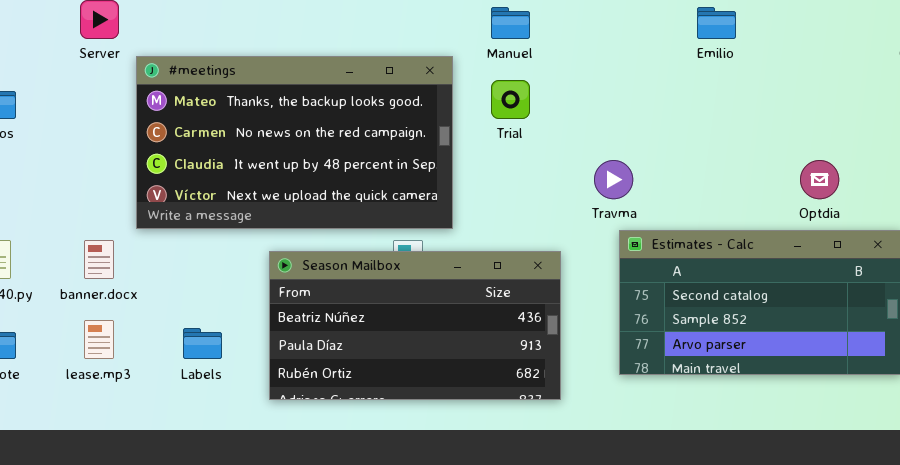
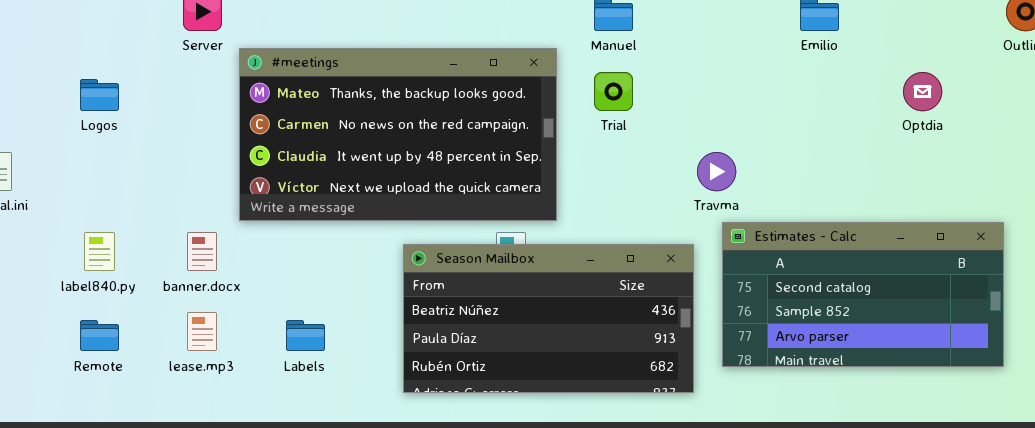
Optdia: [800,160,839,199] -> [903,72,942,111], moved
Season Mailbox: [269,251,561,400] -> [403,244,694,393], moved

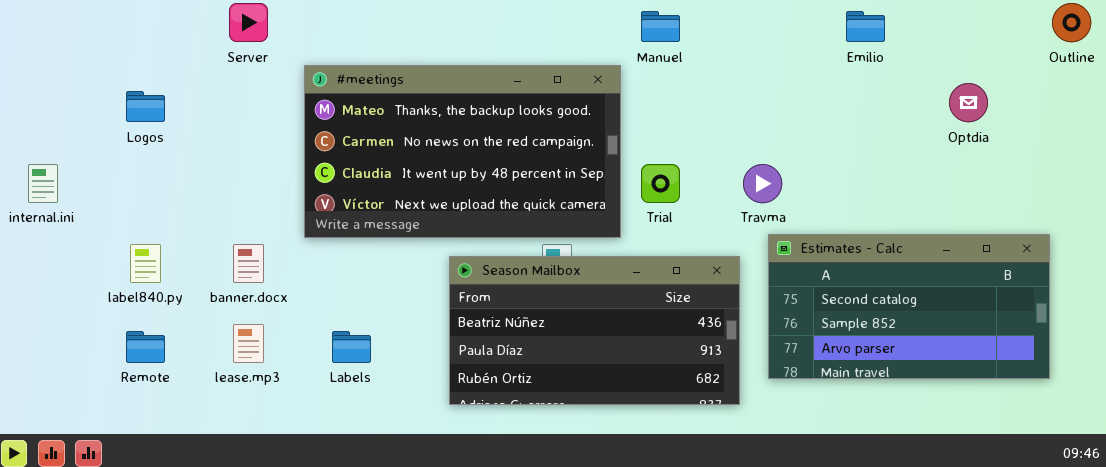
#meetings: [239,48,557,221] -> [304,65,621,238], moved
Trial: [594,72,633,111] -> [641,164,680,203], moved

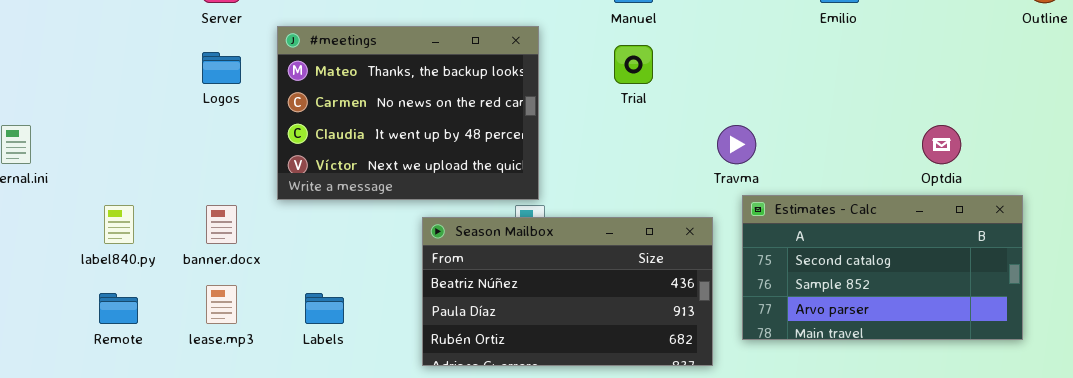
#meetings: [304,65,621,238] -> [277,26,539,200], resized
Optdia: [949,83,988,122] -> [922,125,961,164], moved
Logos: [126,91,165,122] -> [202,52,241,84], moved
Trial: [641,164,680,203] -> [614,45,653,84], moved

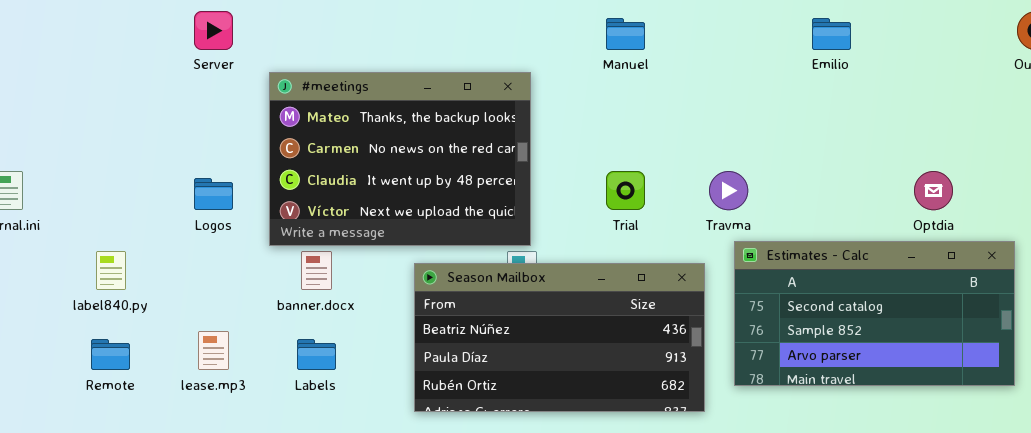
Trial: [614,45,653,84] -> [606,171,645,210], moved
Logos: [202,52,241,84] -> [194,178,233,210], moved
banner.docx: [206,205,237,244] -> [301,251,332,290], moved

